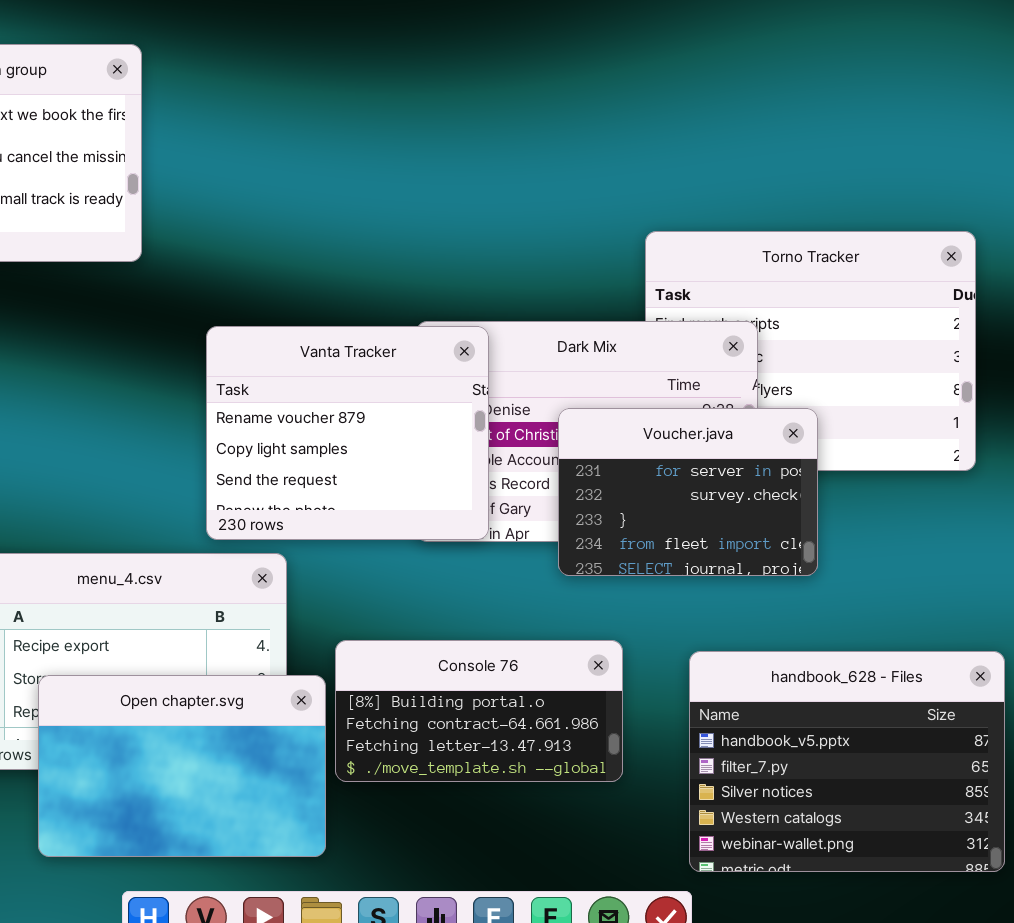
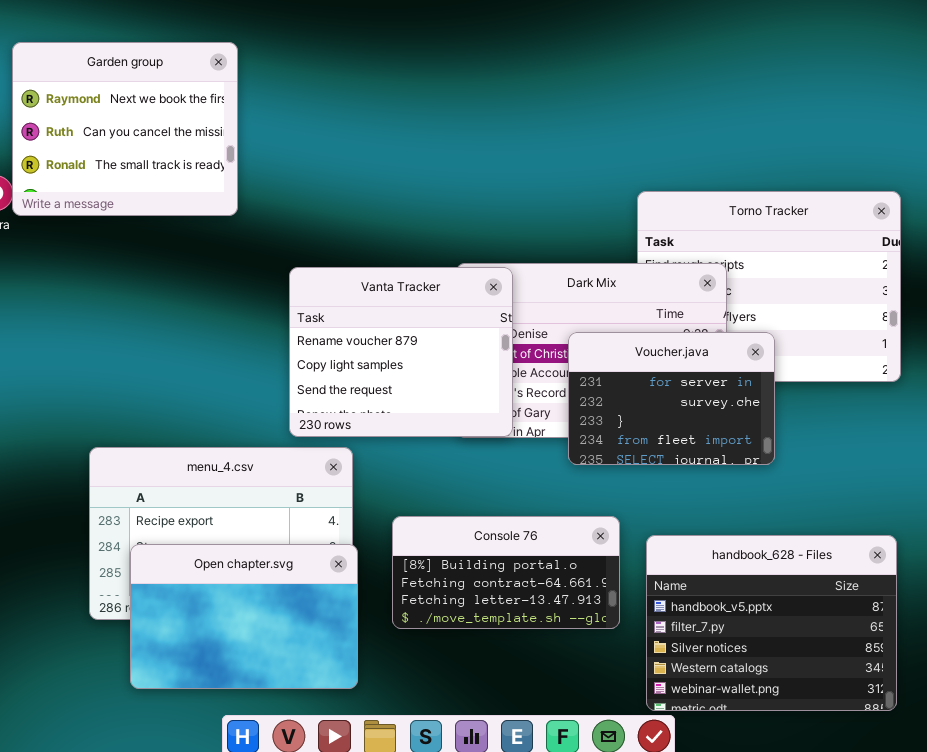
handbook_628 - Files: [689,651,1005,872] -> [646,535,897,711], moved
Open chapter.svg: [38,675,326,857] -> [130,544,358,689], moved

